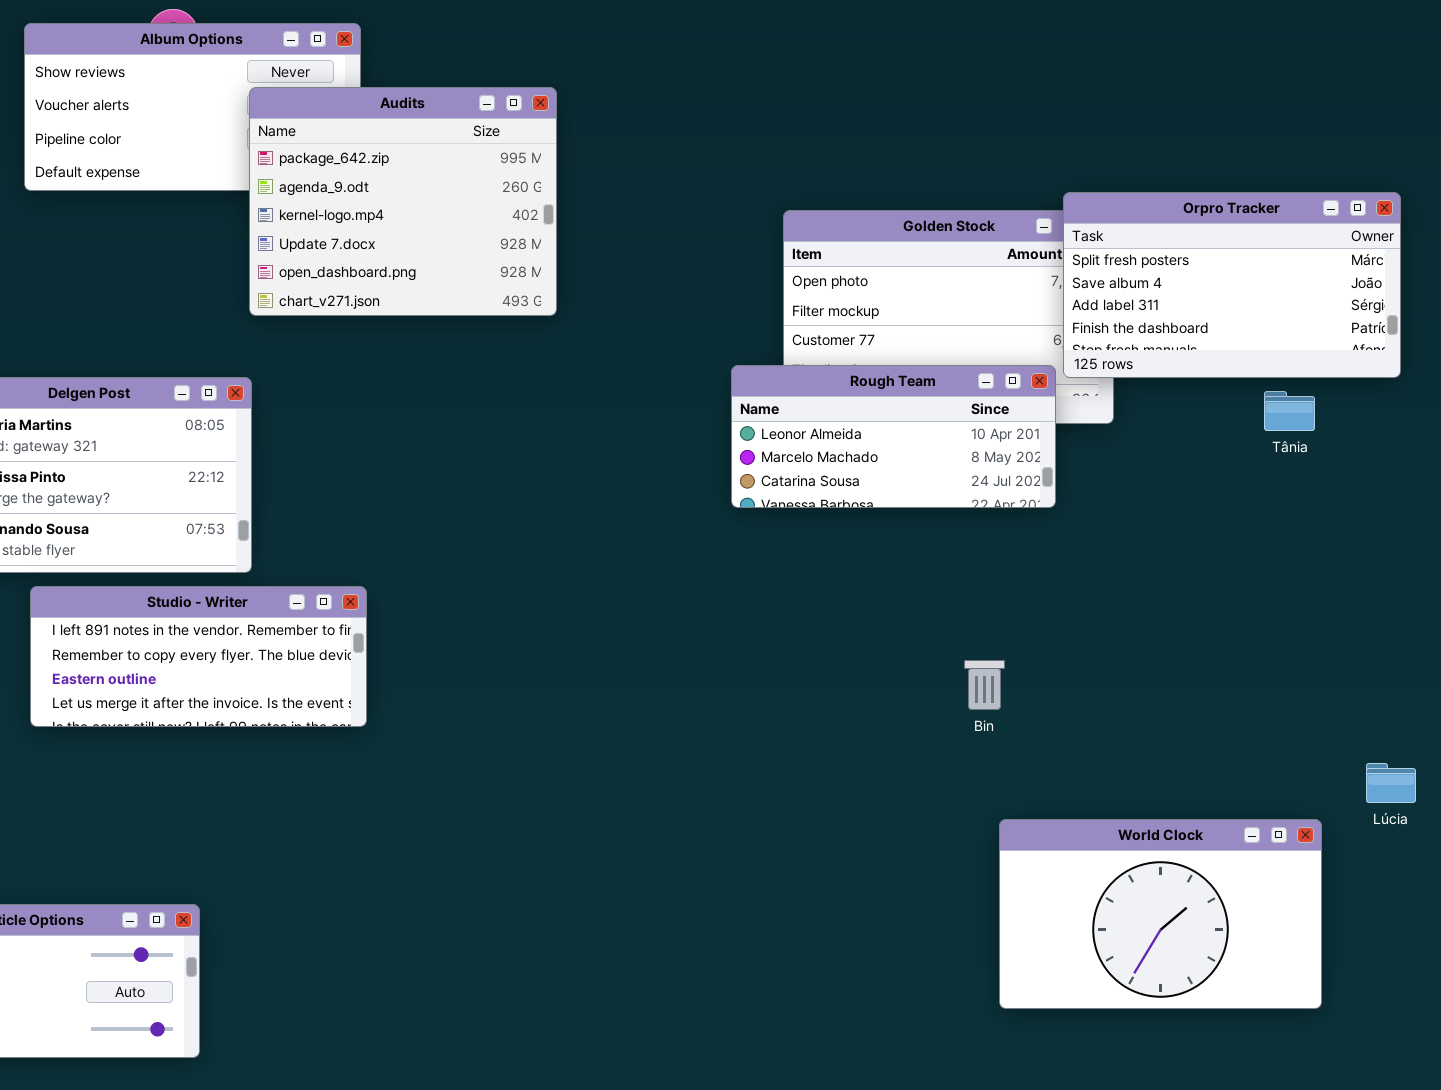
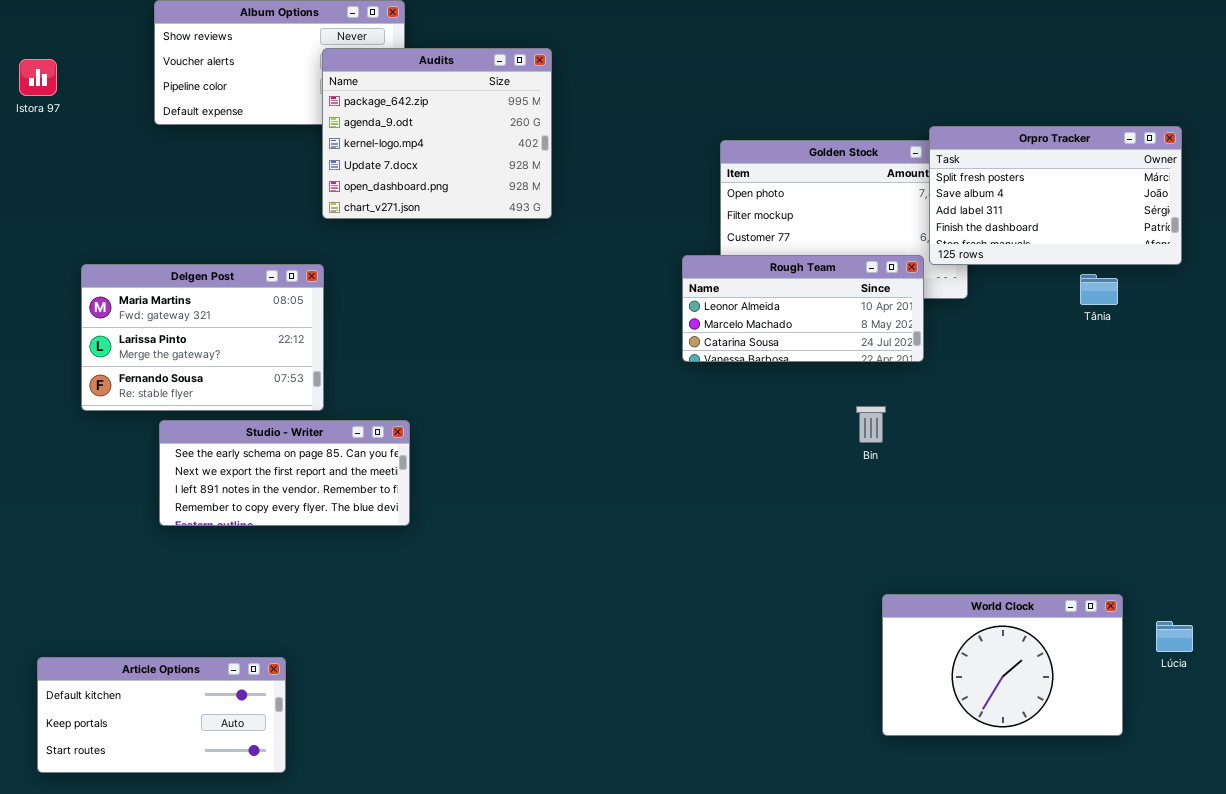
Studio - Writer: [30,586,367,727] -> [159,420,410,526], scrolled up 2 rows
Bin: [964,660,1005,710] -> [856,406,886,443], moved
Lúcia: [1366,763,1416,803] -> [1156,621,1193,652], moved

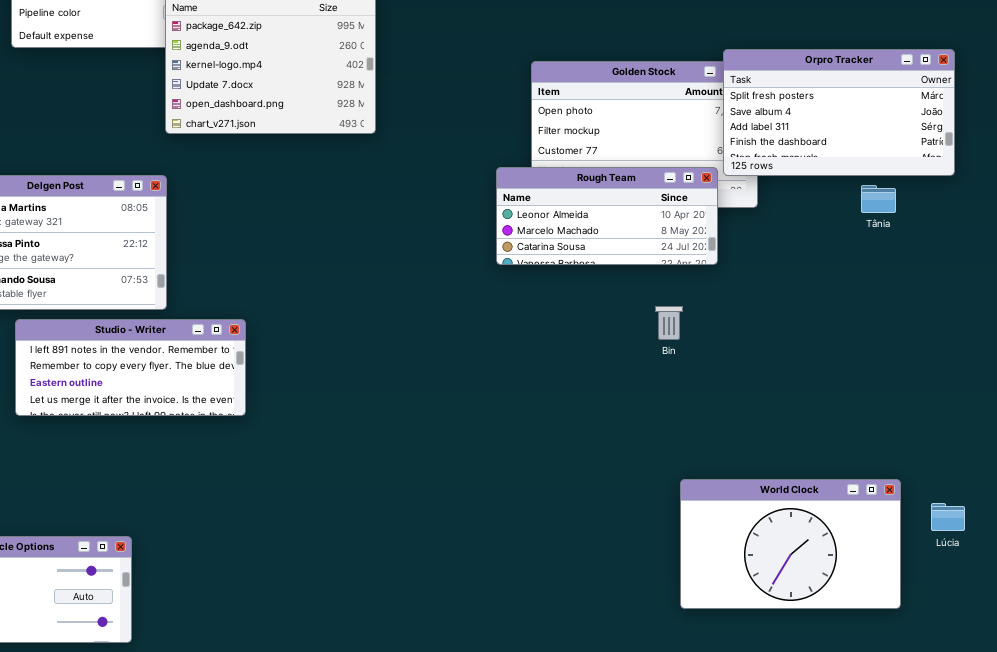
Studio - Writer: [159,420,410,526] -> [15,319,246,416], scrolled down 2 rows

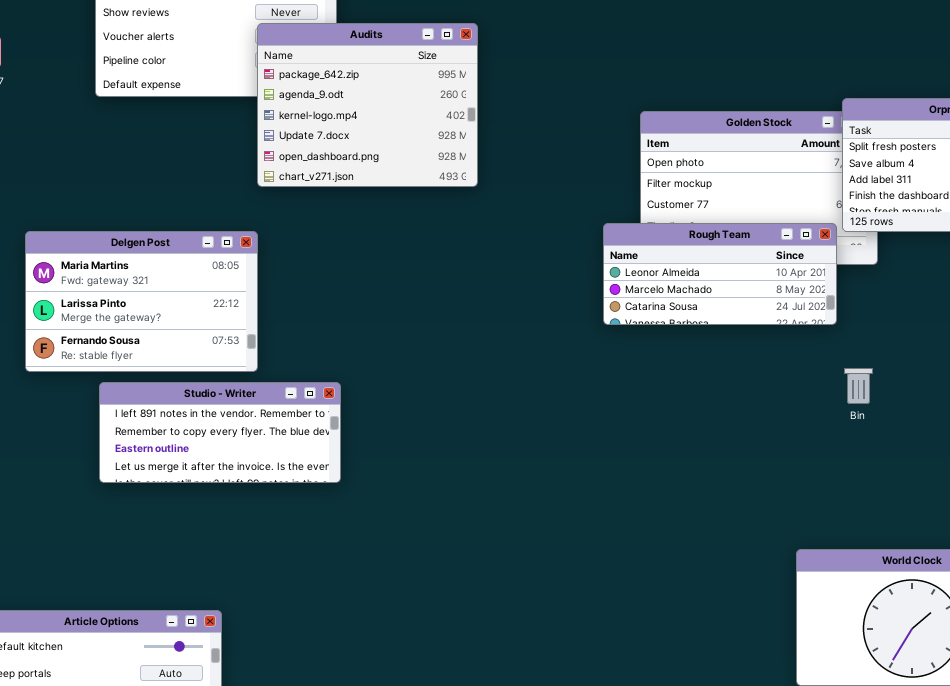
Bin: [655,306,683,340] -> [844,368,873,404], moved

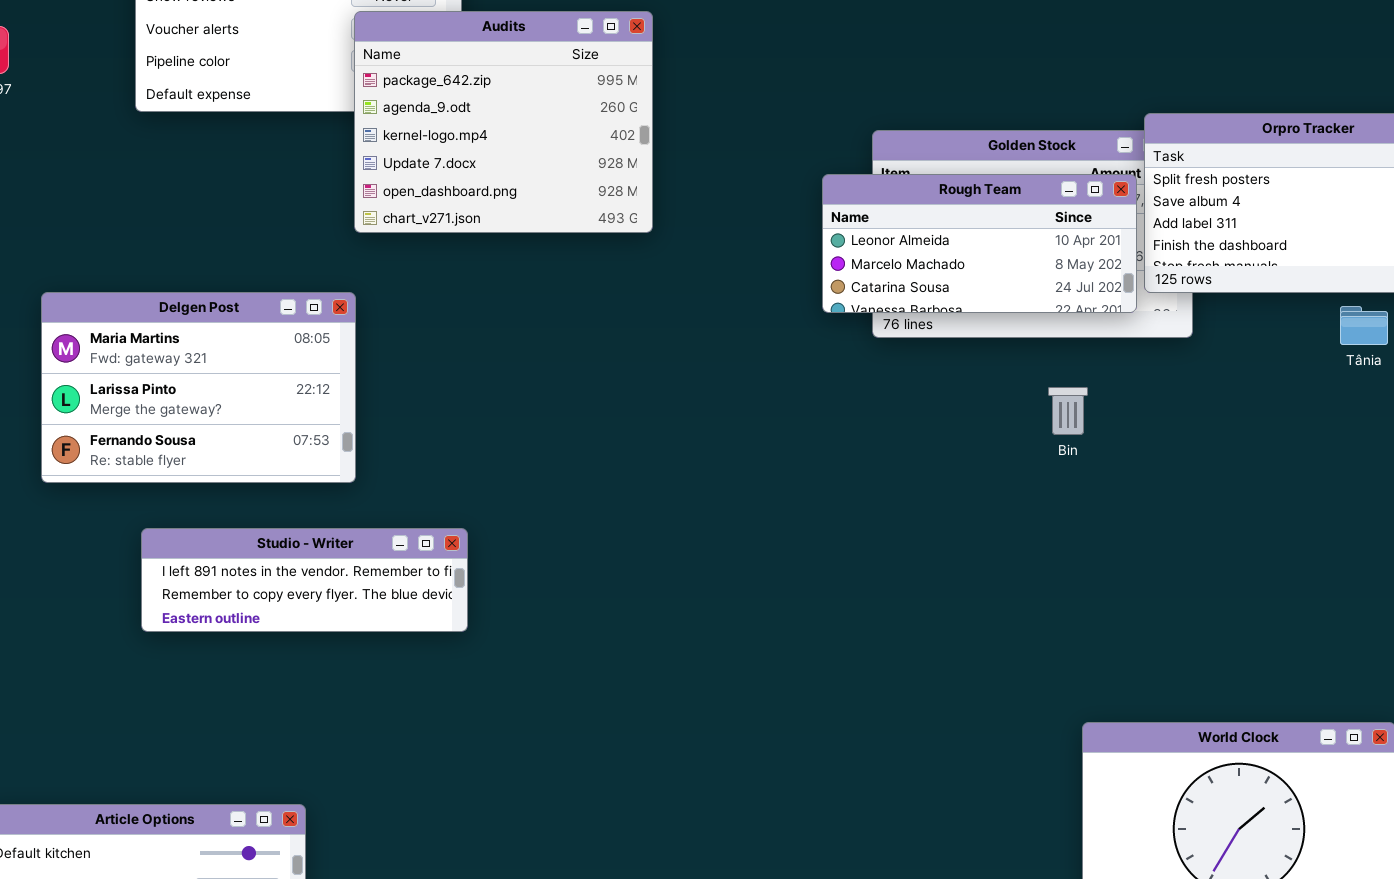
Rough Team: [603,223,837,325] -> [822,174,1137,313], moved
Bin: [844,368,873,404] -> [1048,387,1088,435], moved
Studio - Writer: [99,382,341,483] -> [141,528,468,632], resized

